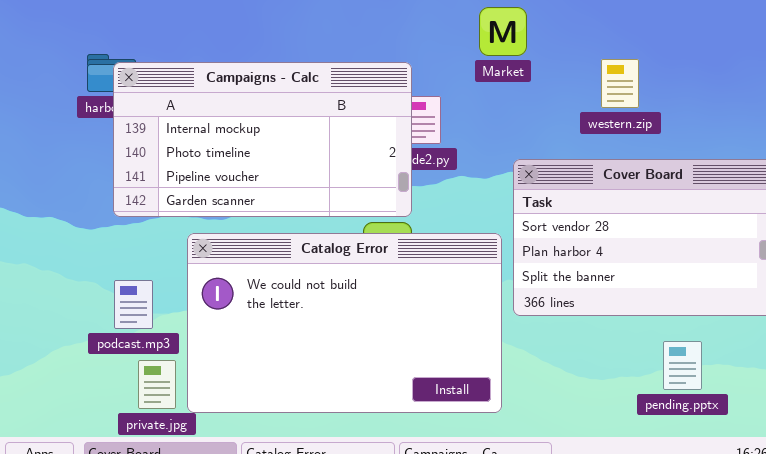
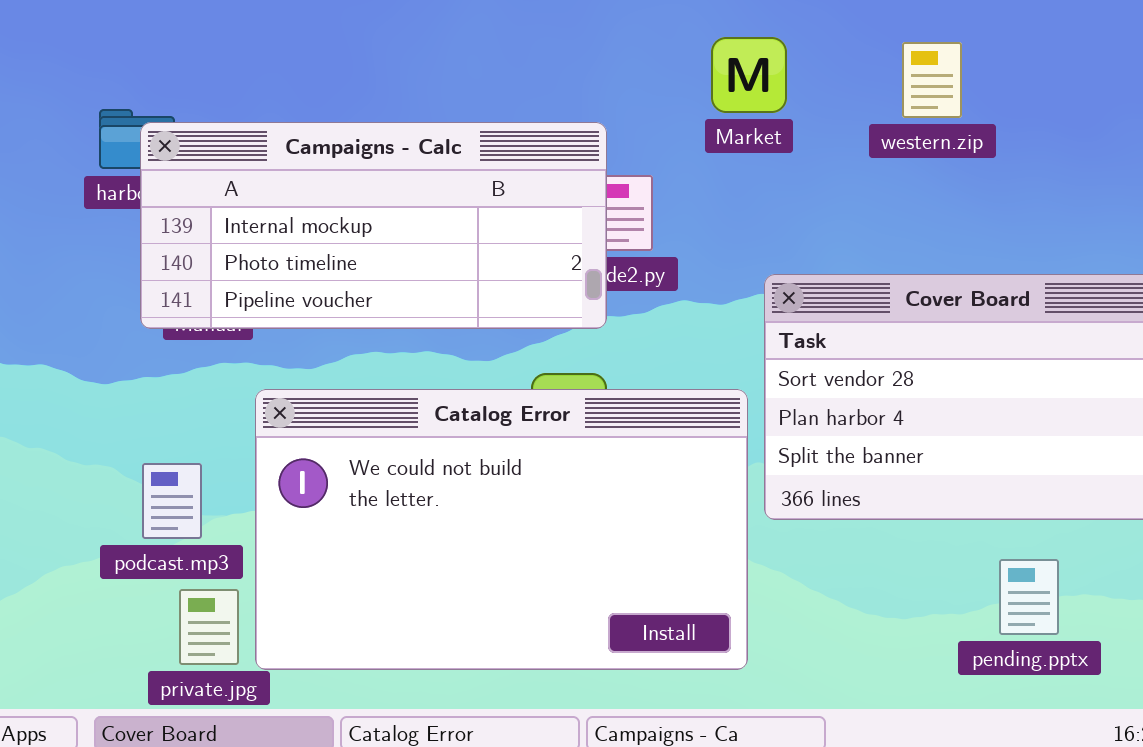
western.zip: [601,59,639,108] -> [902,42,962,118], moved
Campaigns - Calc: [113,62,412,217] -> [140,122,607,329], resized

